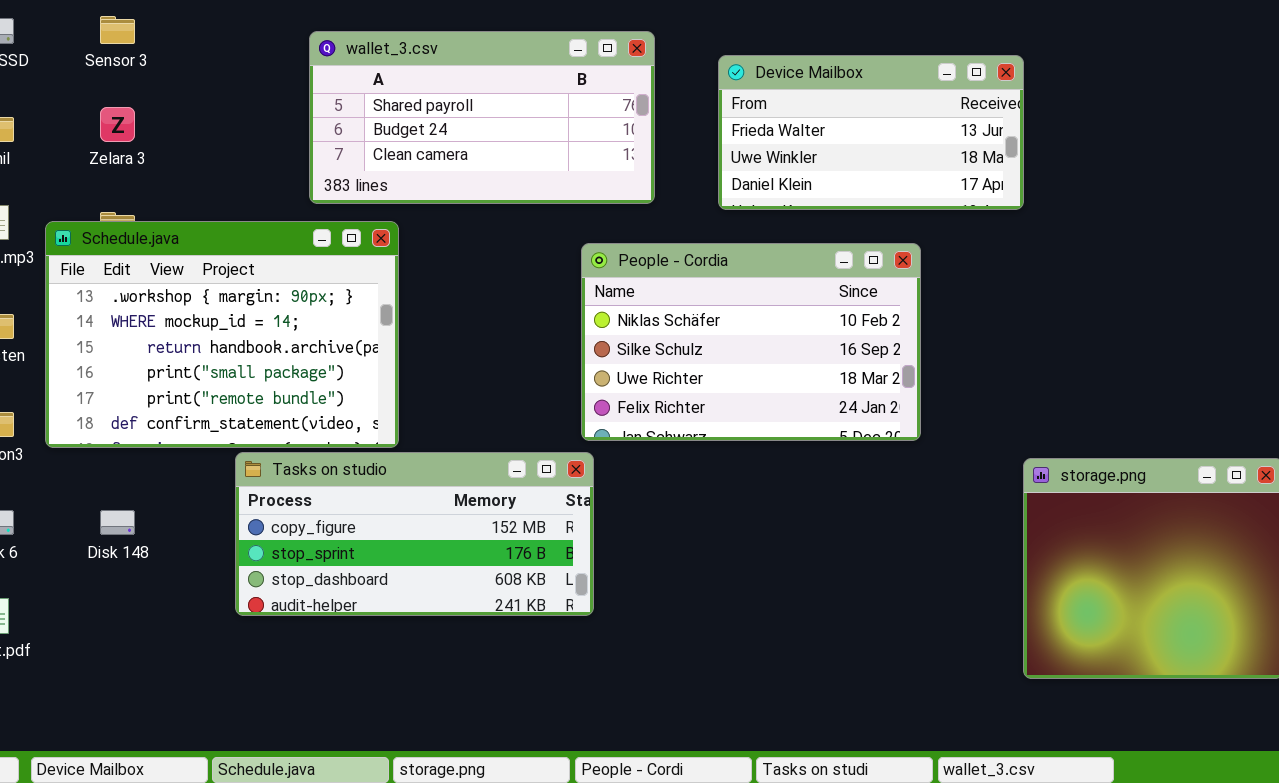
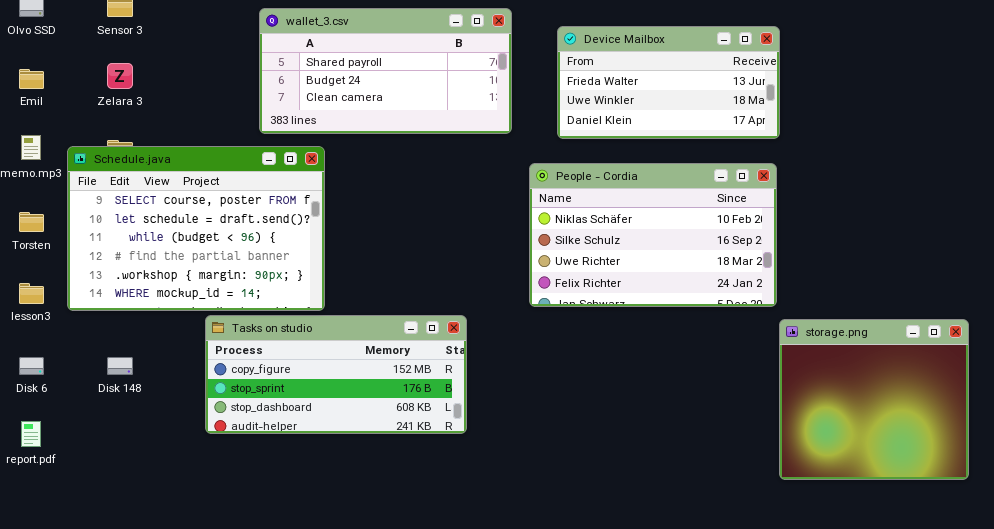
Schedule.java: [45,221,399,448] -> [67,146,325,311], scrolled up 4 rows
People - Cordia: [581,243,921,441] -> [529,163,777,307], moved

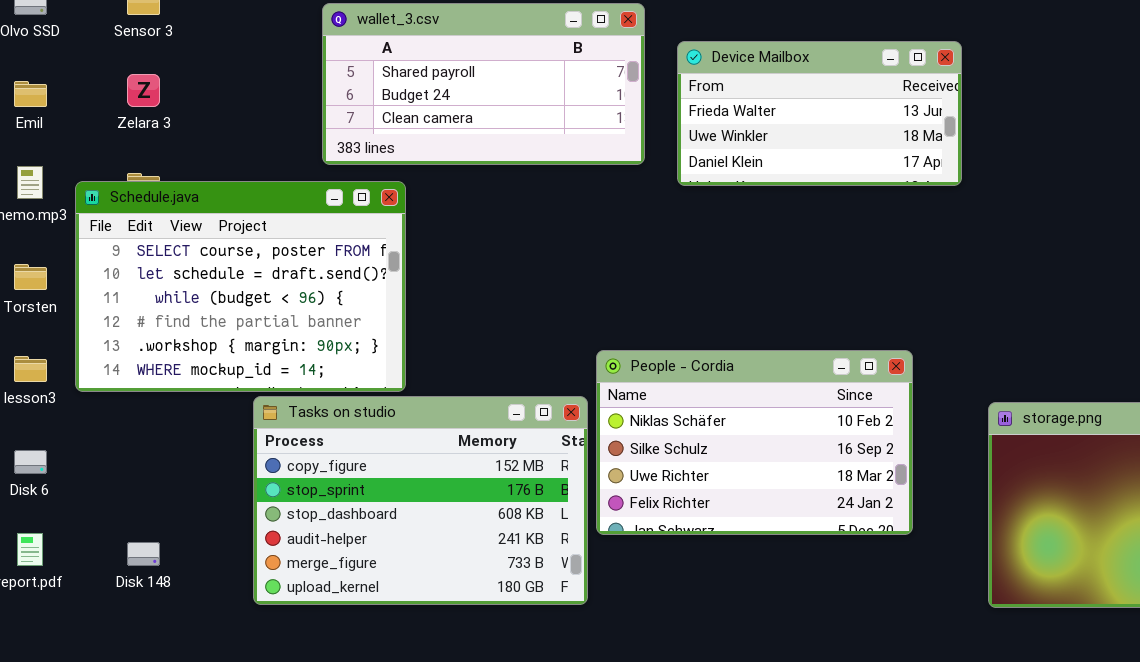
Device Mailbox: [557,26,780,139] -> [677,41,962,186], moved
People - Cordia: [529,163,777,307] -> [596,350,913,535], moved
Tasks on studio: [205,315,467,434] -> [253,396,588,605], resized
Disk 148: [107,357,133,375] -> [127,542,160,566], moved

